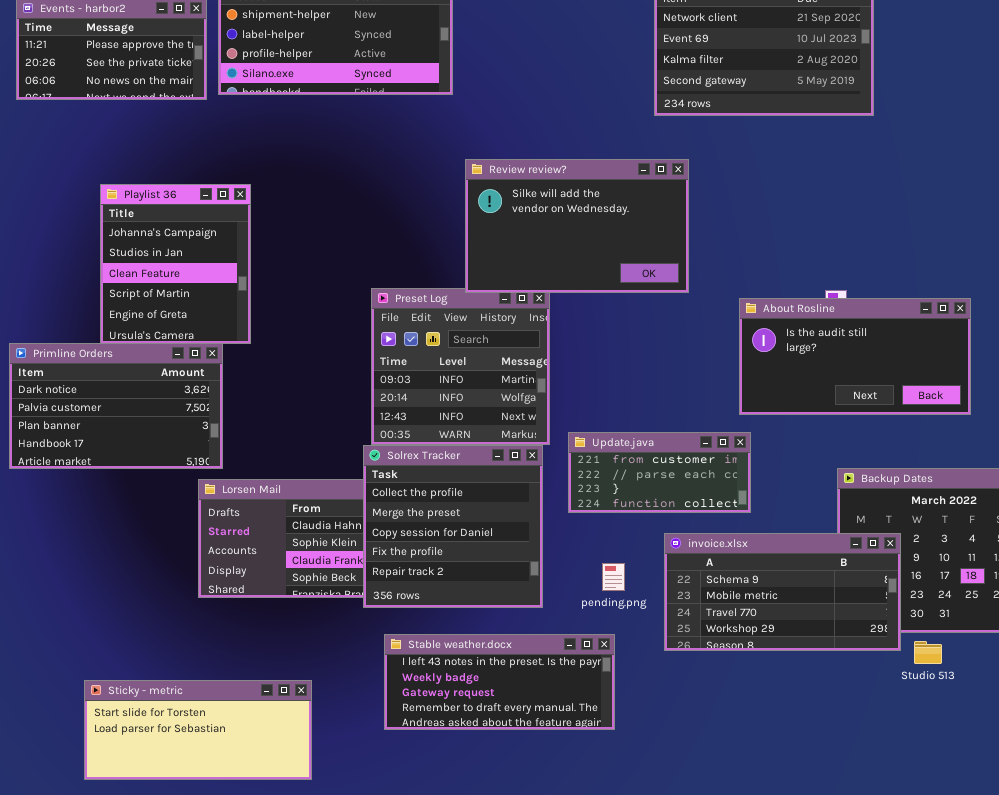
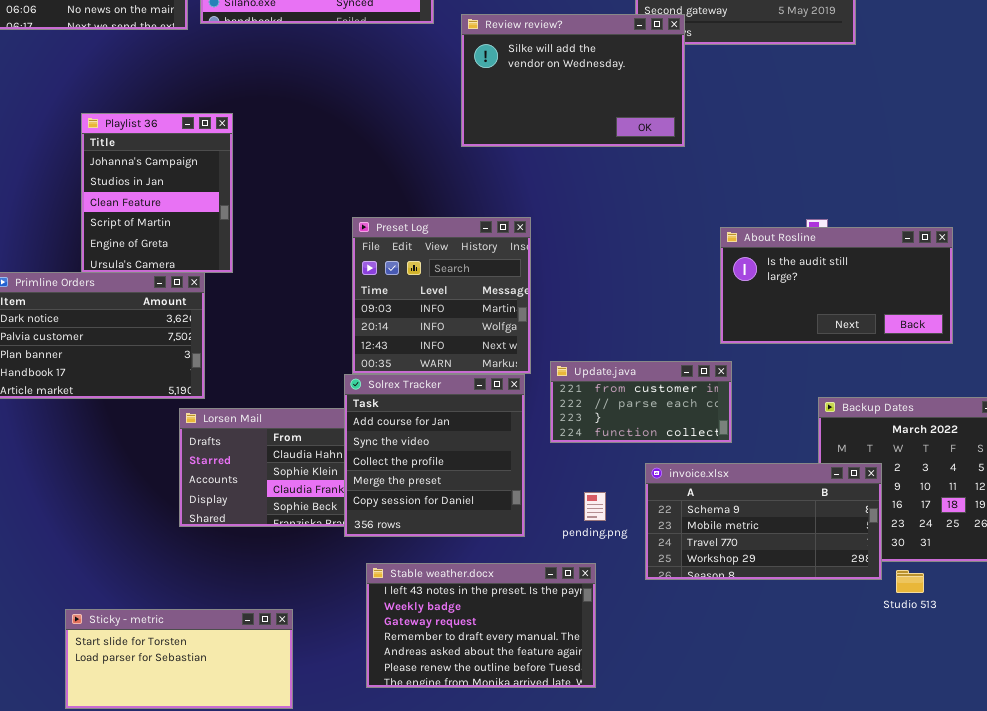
Review review?: [465,159,689,293] -> [461,14,685,147], moved
Solrex Tracker: [363,445,543,608] -> [344,374,525,537], scrolled up 2 rows
Stable weather.docx: [384,634,615,730] -> [366,563,596,688], resized

